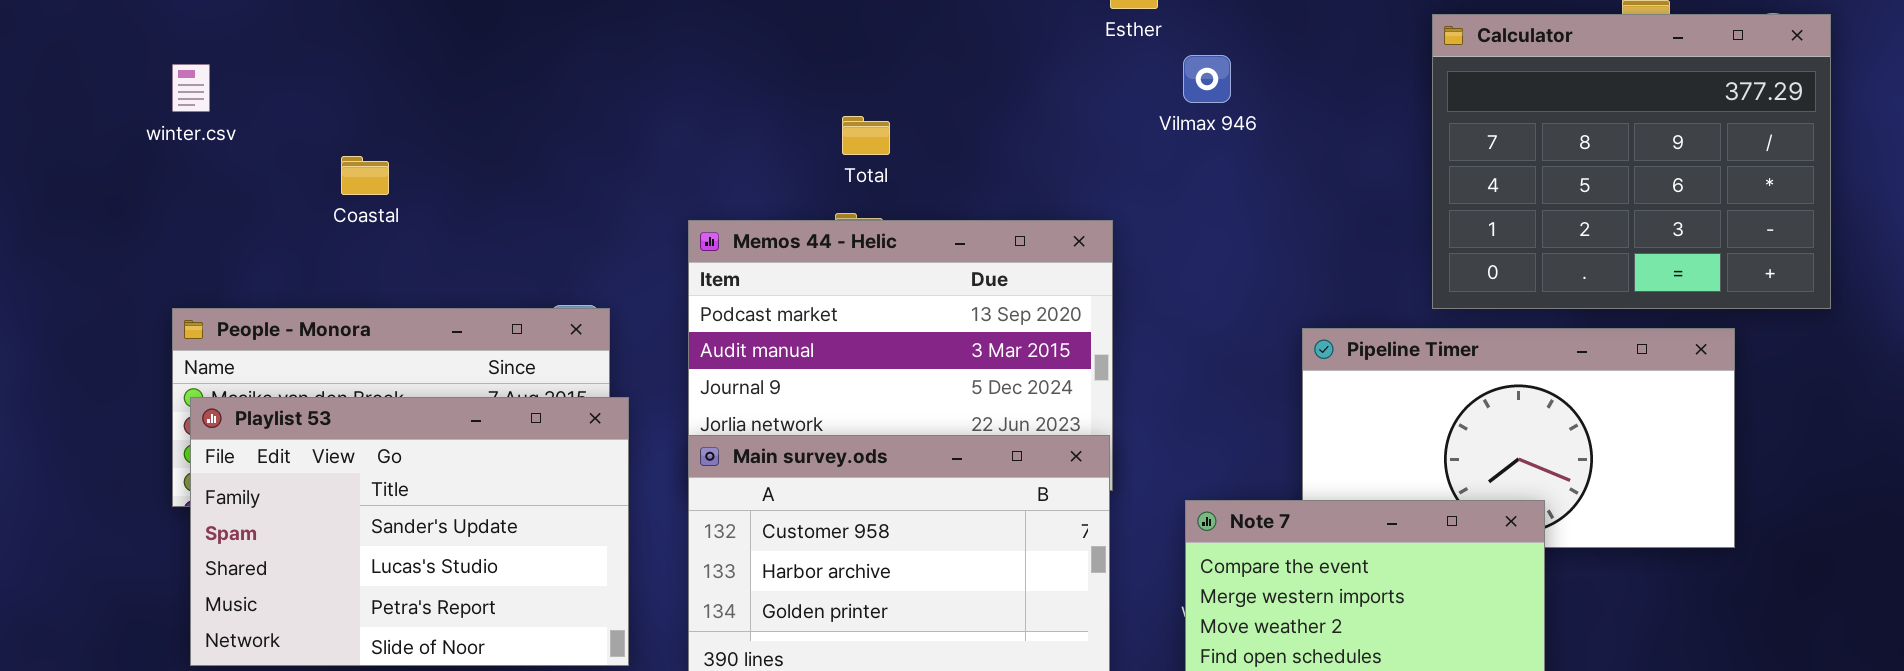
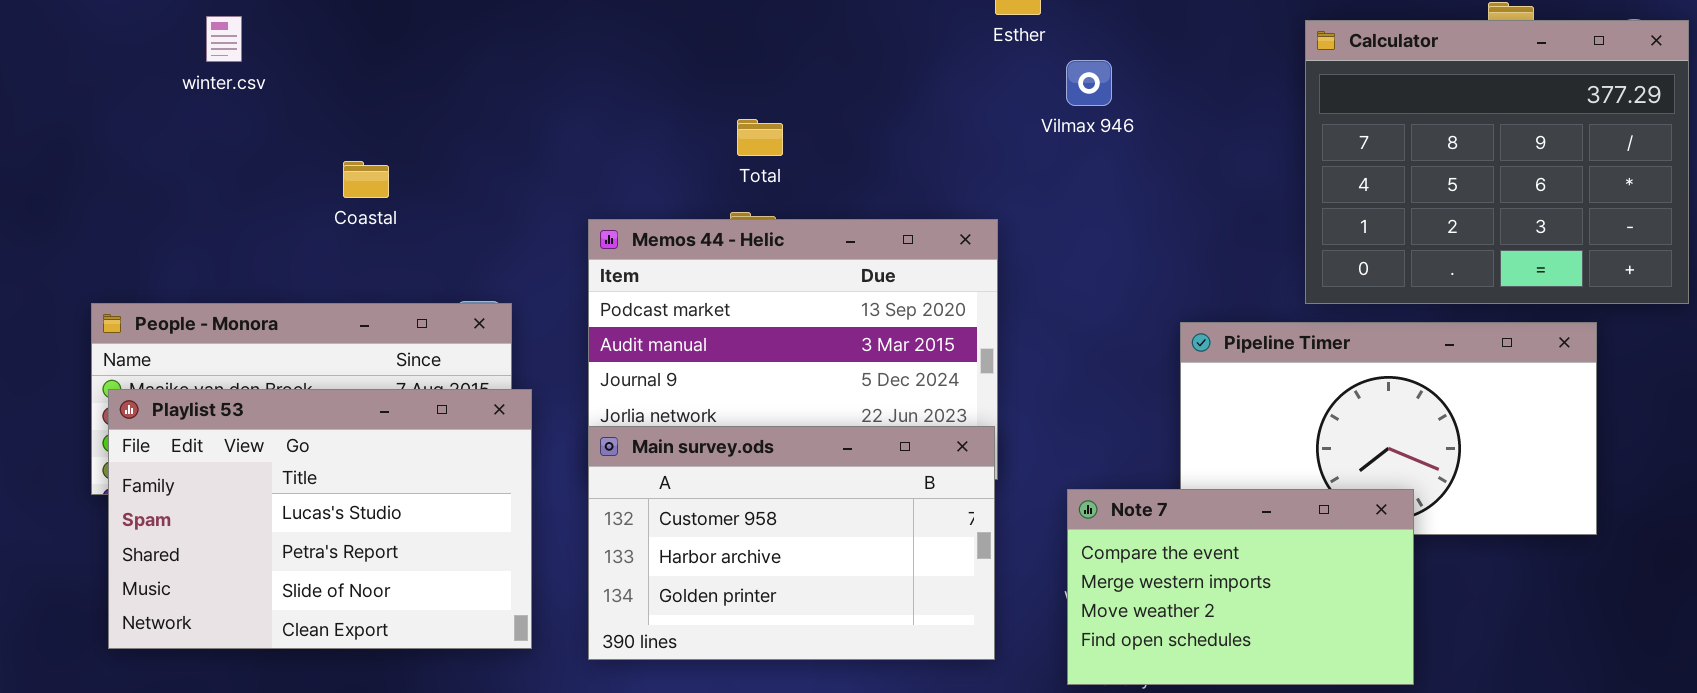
winter.csv: [172,64,210,112] -> [206,16,242,62], moved
Coastal: [341,156,389,195] -> [343,161,389,198], moved
Playlist 53: [190,397,629,666] -> [108,389,532,649], scrolled down 1 row

